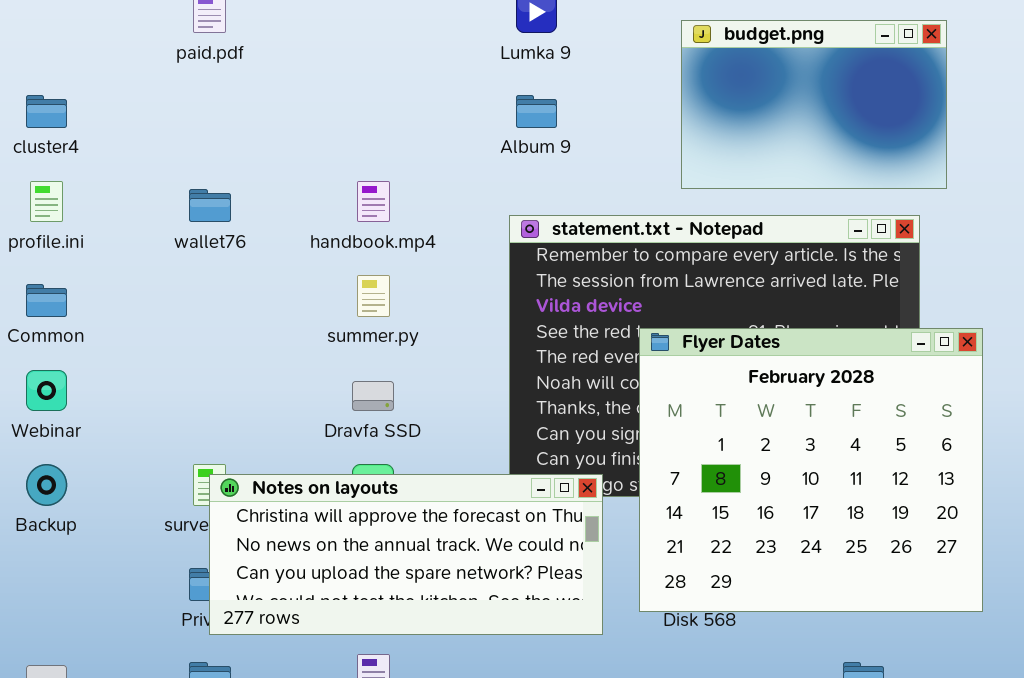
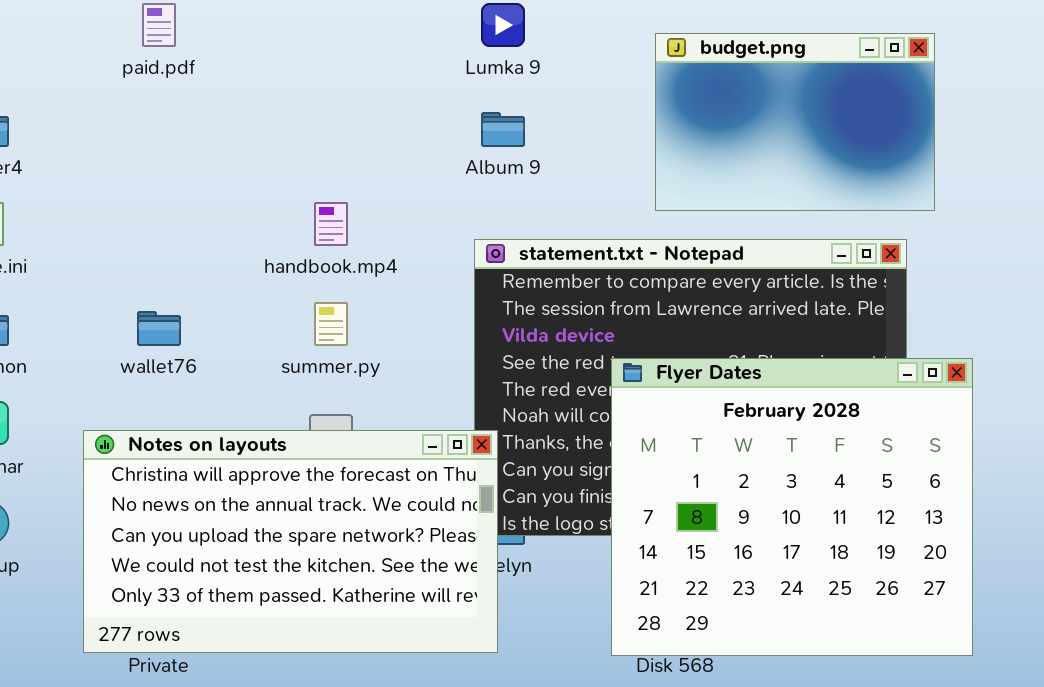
wallet76: [189,189,231,222] -> [137,311,181,346], moved
Notes on layouts: [209,474,603,635] -> [83,430,498,653], moved, resized

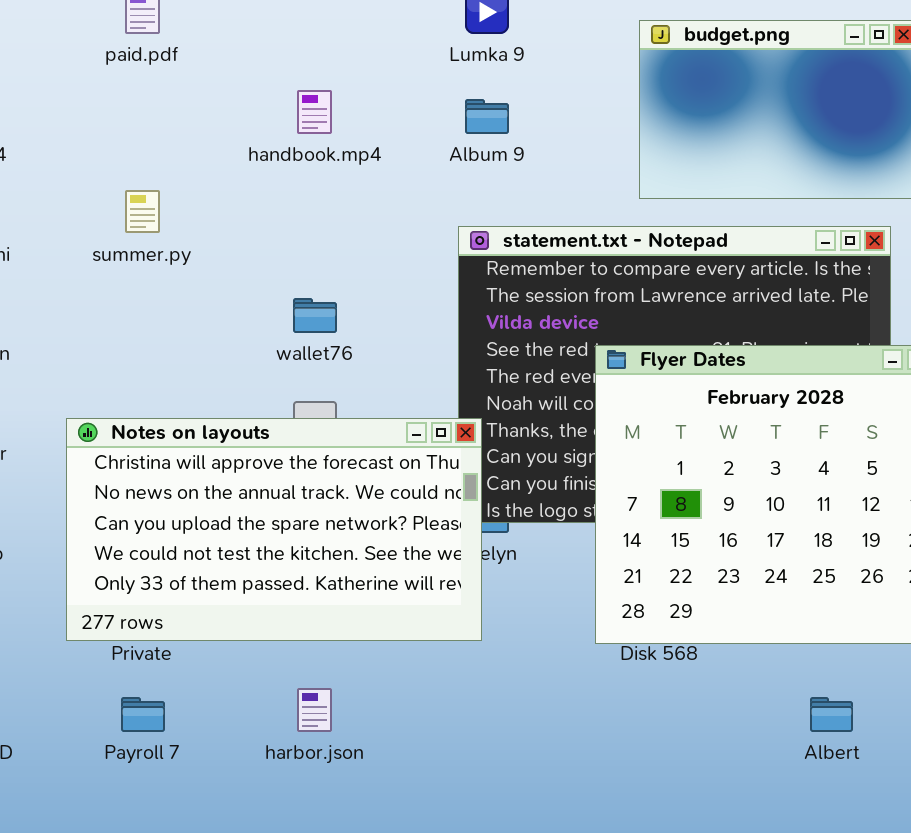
handbook.mp4: [314,202,348,246] -> [297,90,332,134], moved
summer.py: [314,302,348,346] -> [125,190,160,233], moved
wallet76: [137,311,181,346] -> [293,298,337,333], moved

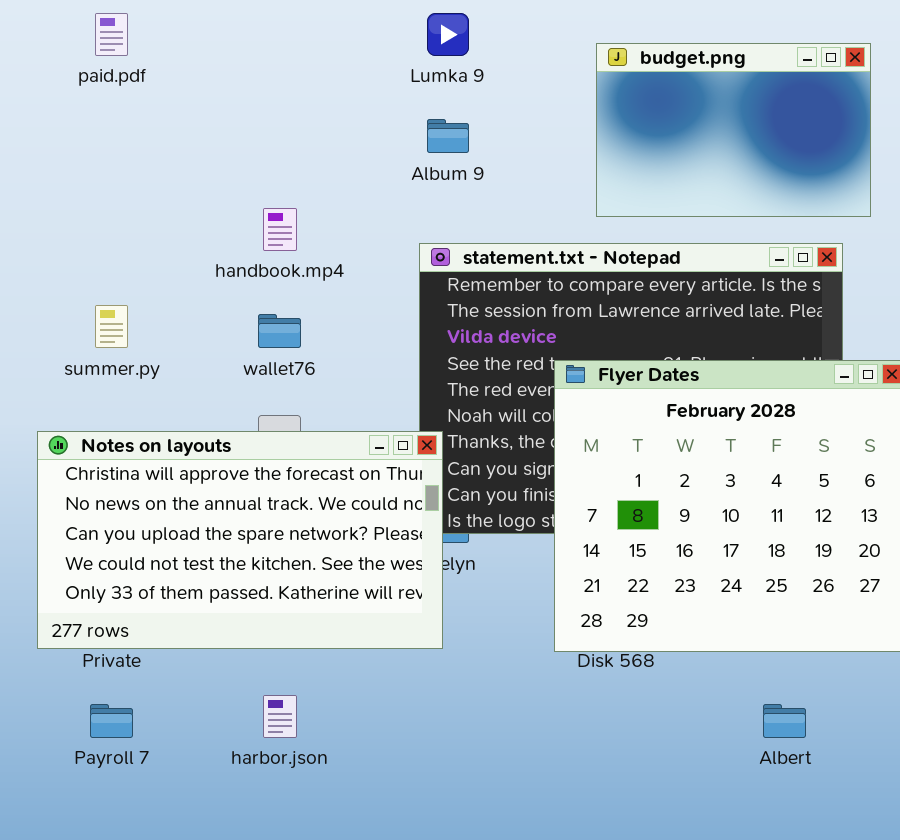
handbook.mp4: [297,90,332,134] -> [263,208,297,251], moved
summer.py: [125,190,160,233] -> [95,305,128,348], moved

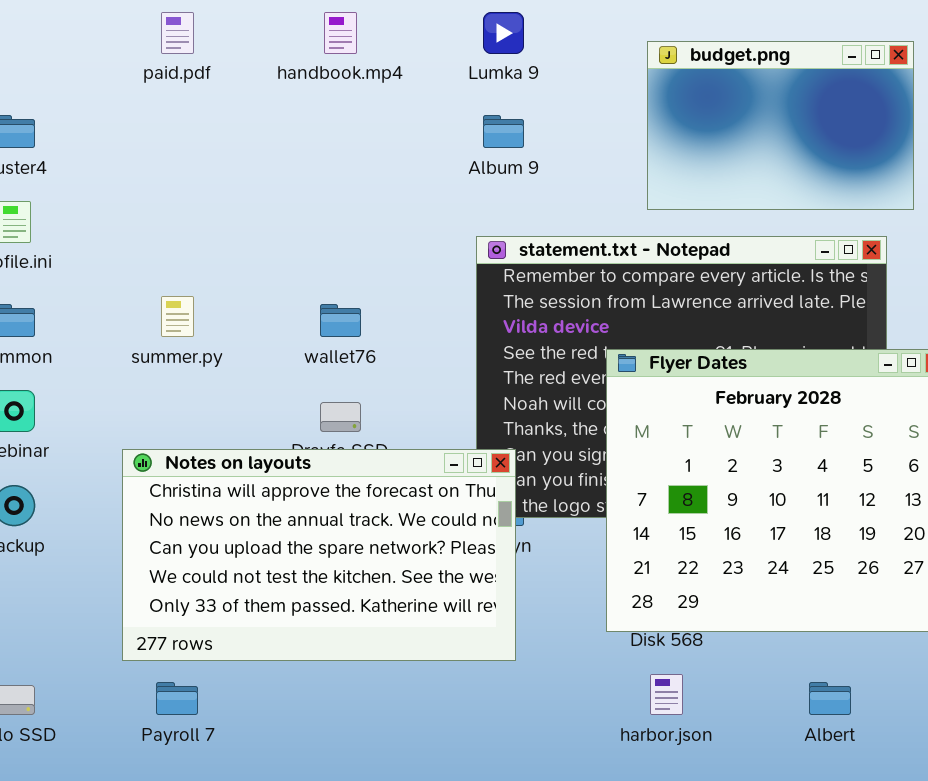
handbook.mp4: [263,208,297,251] -> [324,12,357,54], moved
Notes on layouts: [37,431,443,649] -> [122,449,516,661], moved
harbor.json: [263,695,297,738] -> [650,674,683,715], moved

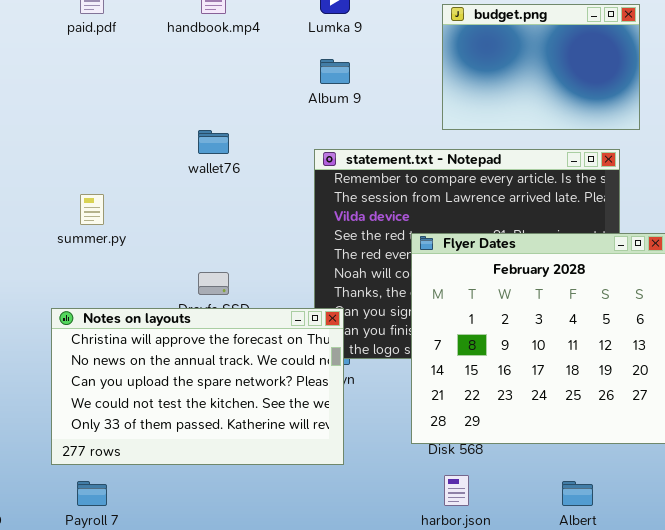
wallet76: [320,304,361,337] -> [198,130,229,154], moved

